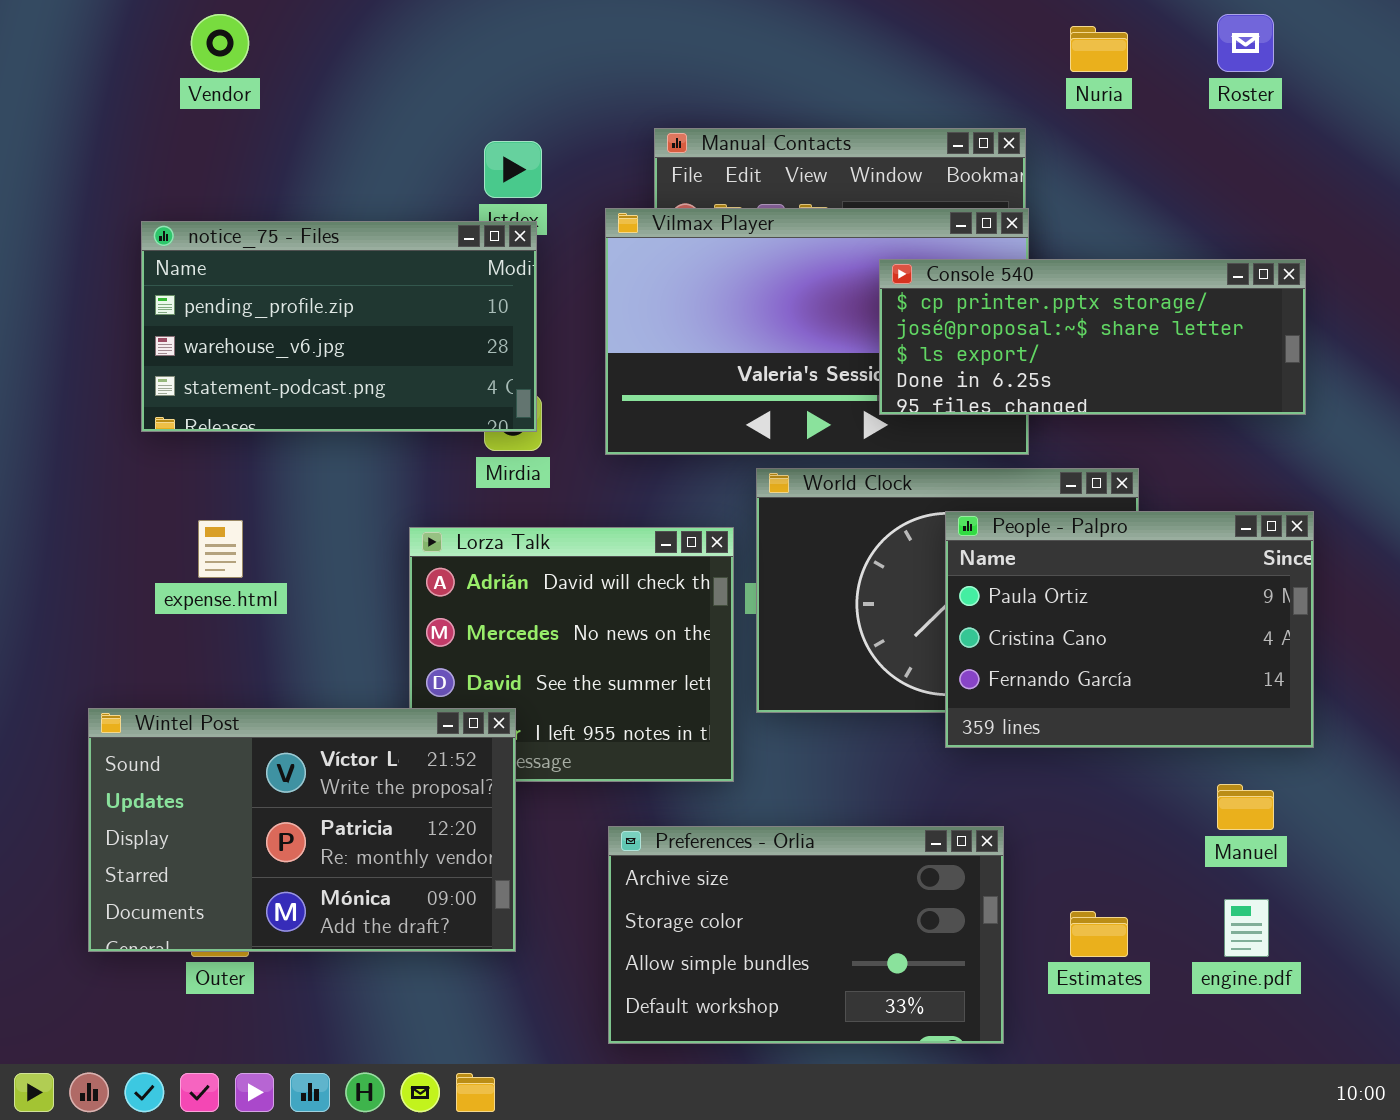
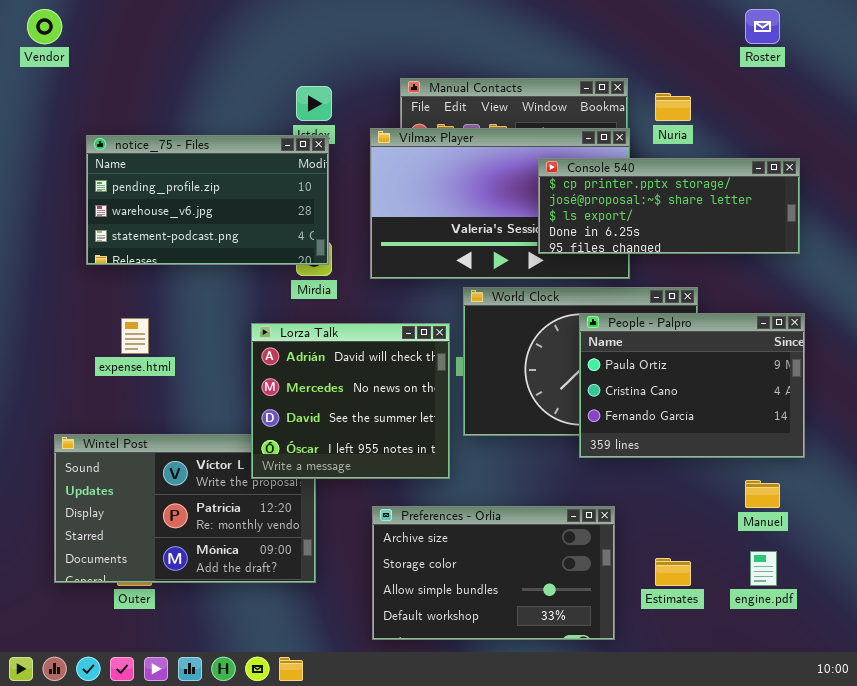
Vendor: [191,14,249,72] -> [27,9,62,44], moved
Nuria: [1070,26,1128,72] -> [655,93,691,121], moved
Lorza Talk: [409,527,734,782] -> [251,323,450,479], raised

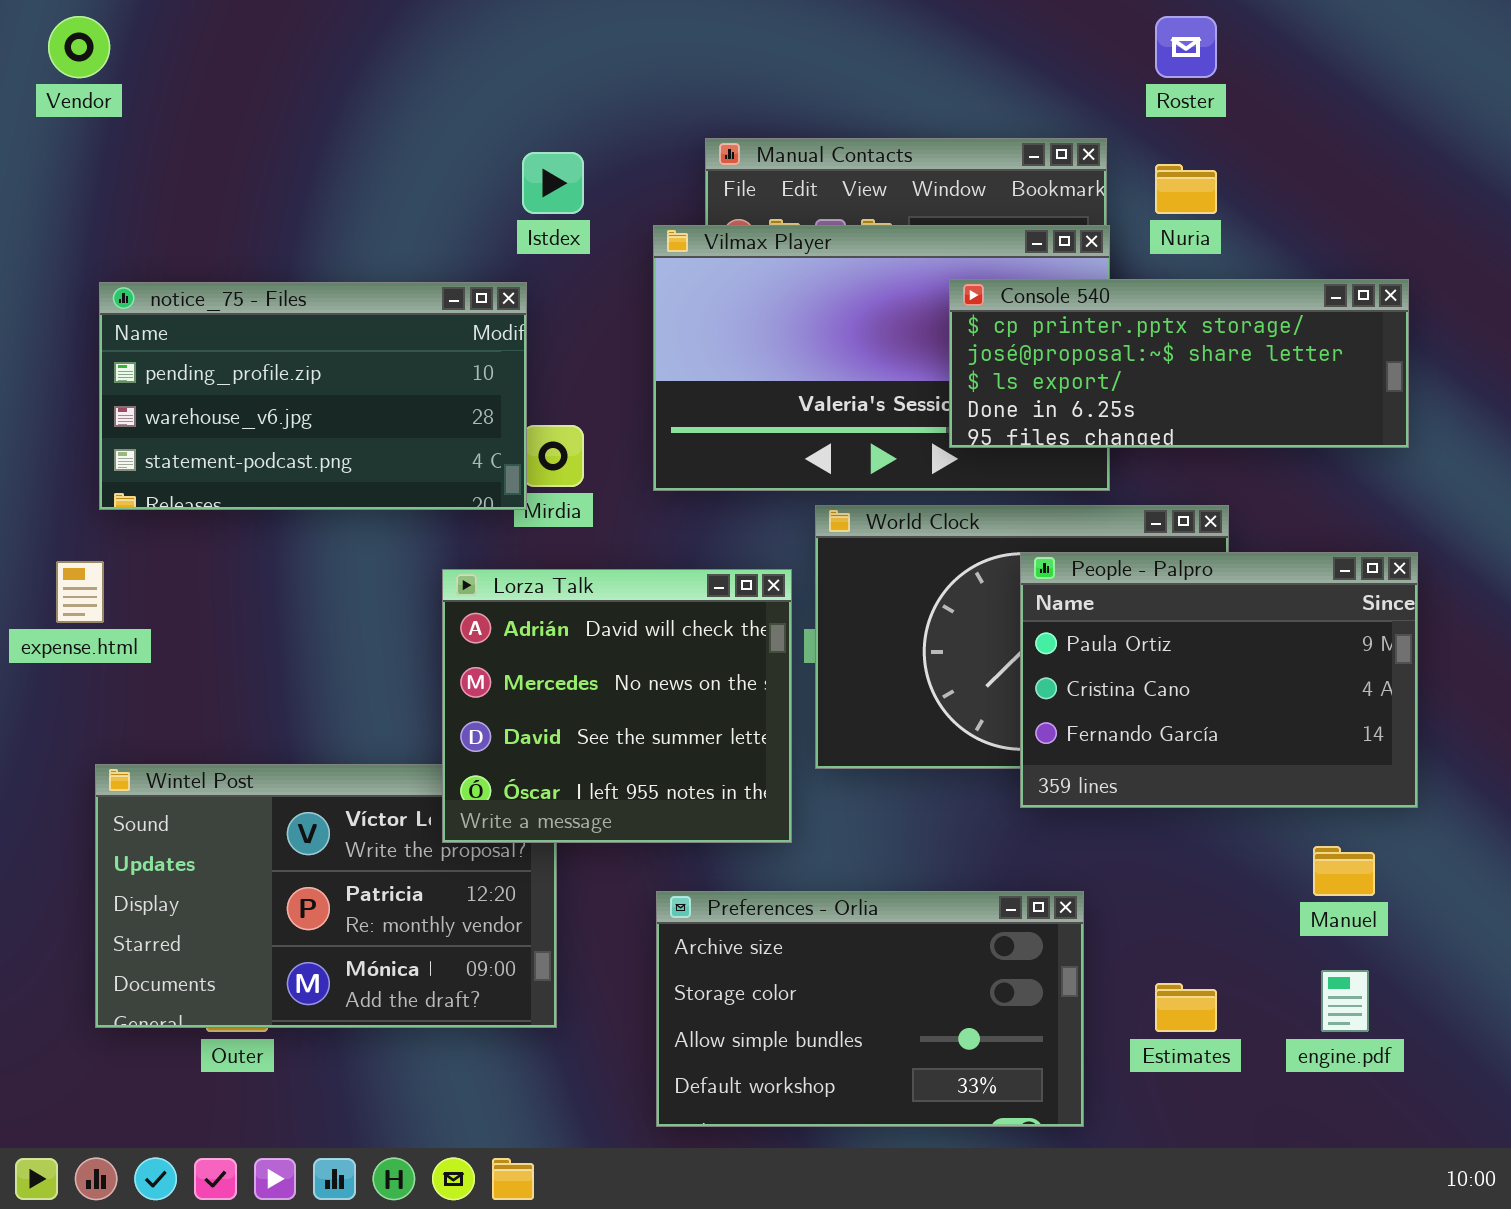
Roster: [745,9,780,44] -> [1155,16,1217,78], moved
notice_75 - Files: [86,135,329,265] -> [99,282,527,510], moved
expense.html: [121,318,149,354] -> [56,561,104,623], moved

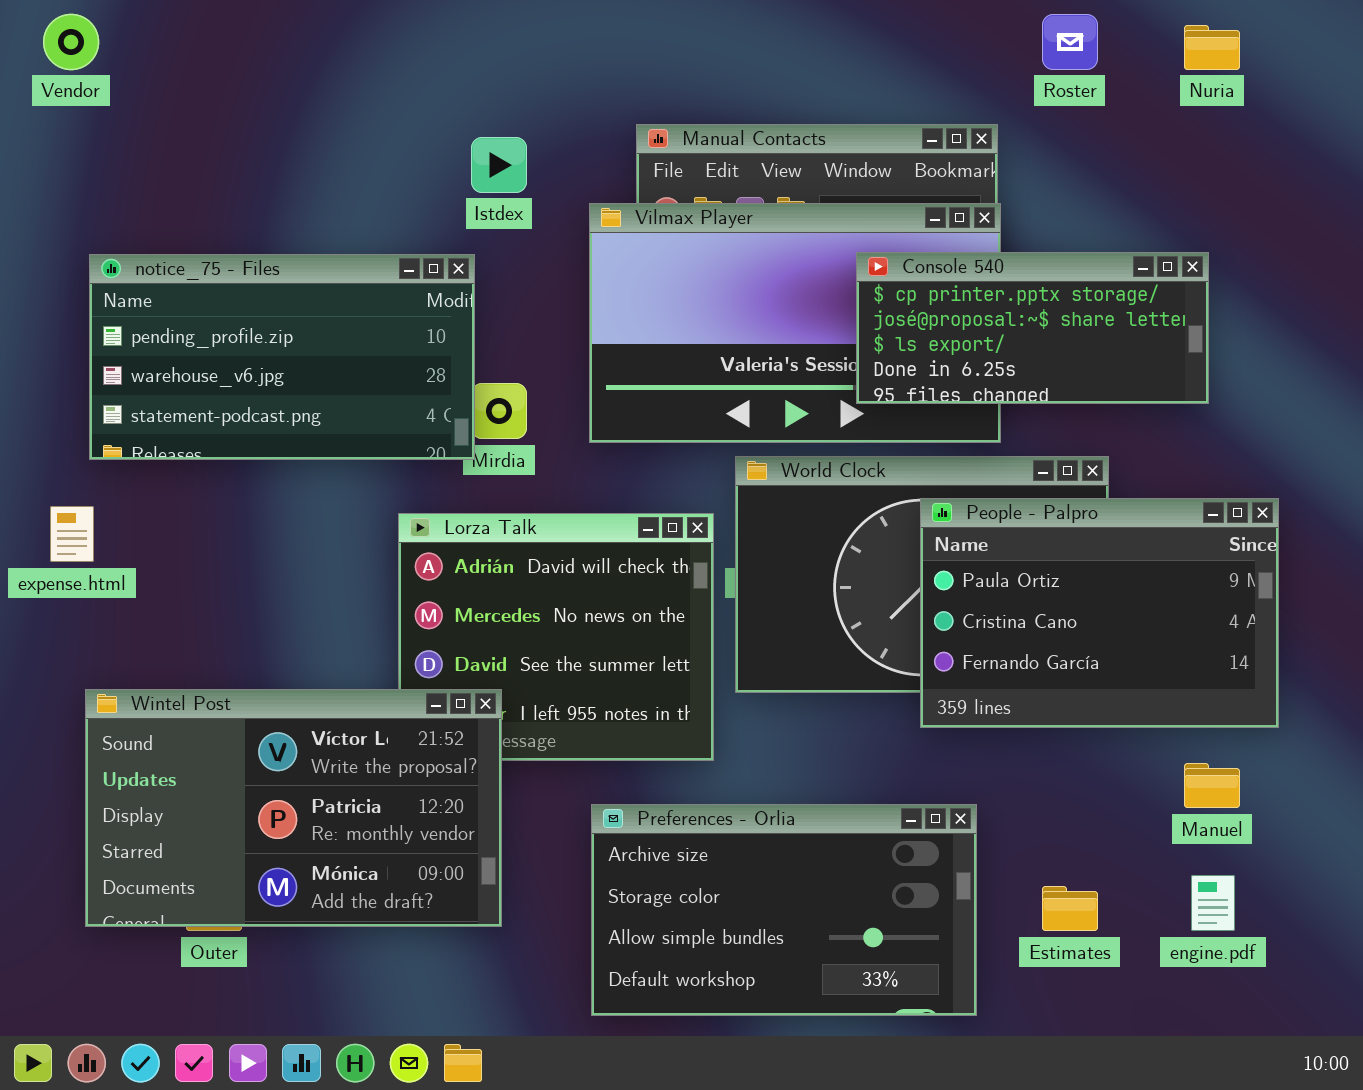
Nuria: [1155,164,1217,214] -> [1184,25,1240,70], moved
Console 540: [949,279,1409,448] -> [856,252,1209,404], resized
Wintel Post: [95,764,557,1028] -> [85,689,502,927], raised

